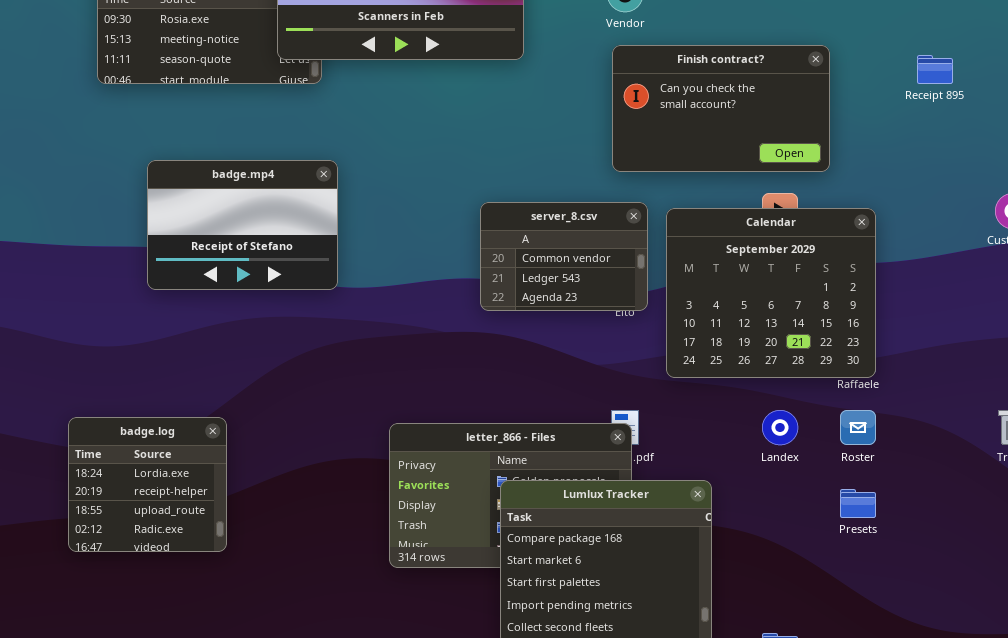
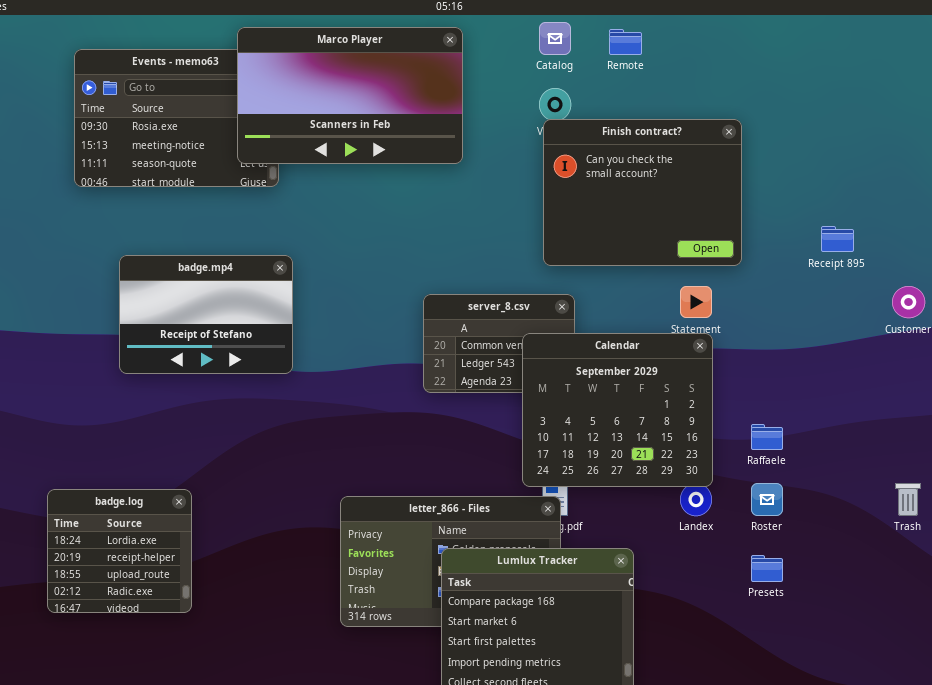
Finish contract?: [612,45,830,172] -> [543,119,742,266], resized
Receipt 895: [917,55,953,84] -> [821,226,854,252], moved
Calendar: [666,208,876,378] -> [522,333,713,487], moved

